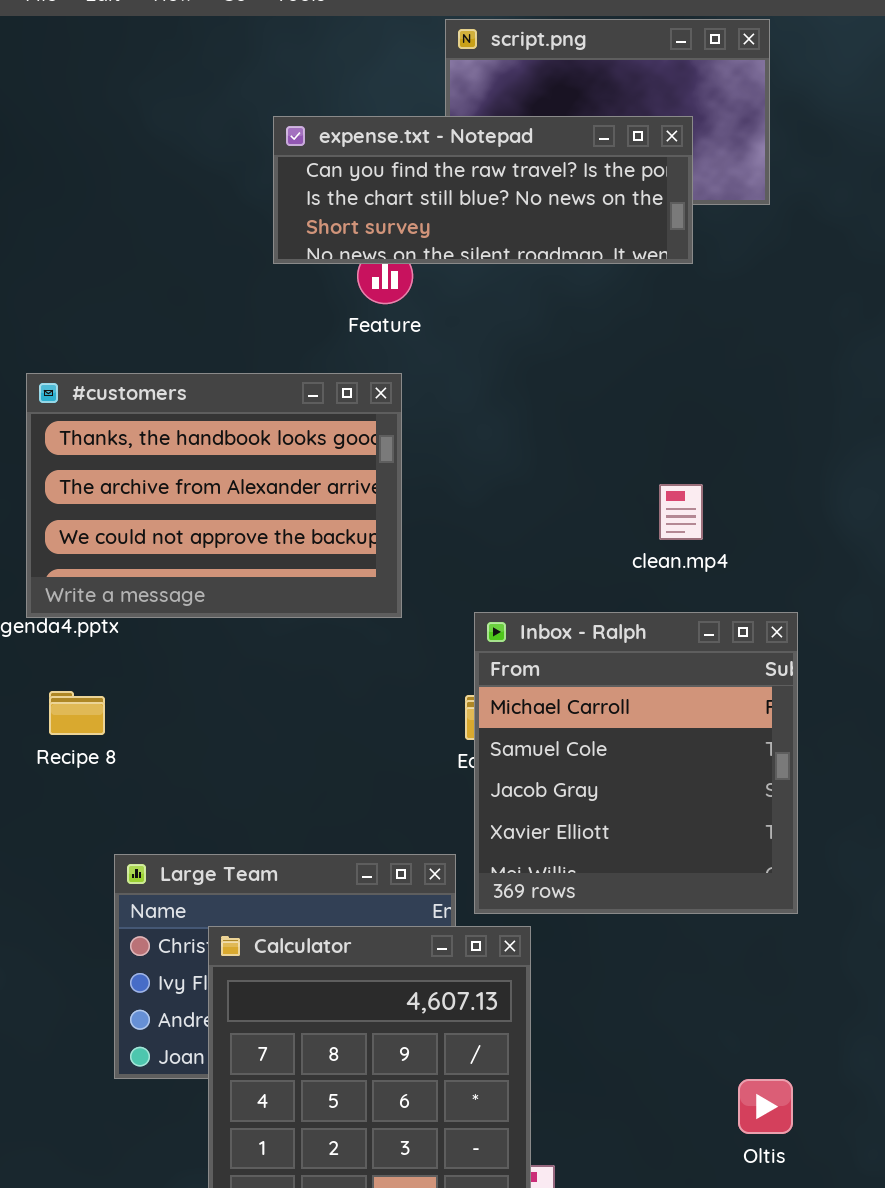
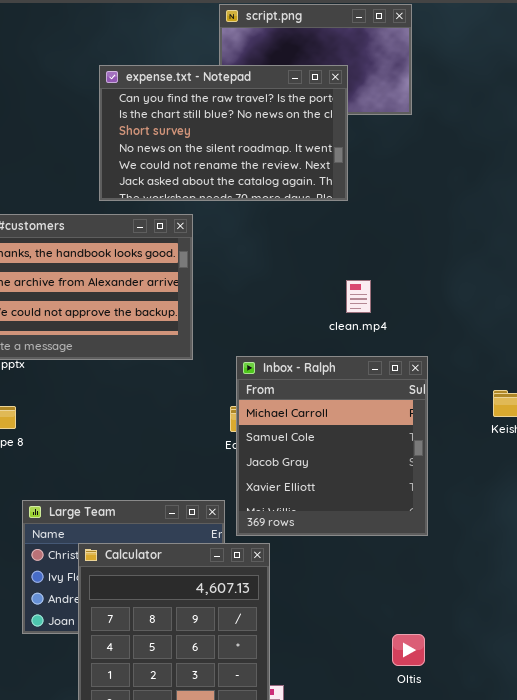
expense.txt - Notepad: [273,116,693,264] -> [99,65,348,201], moved, resized

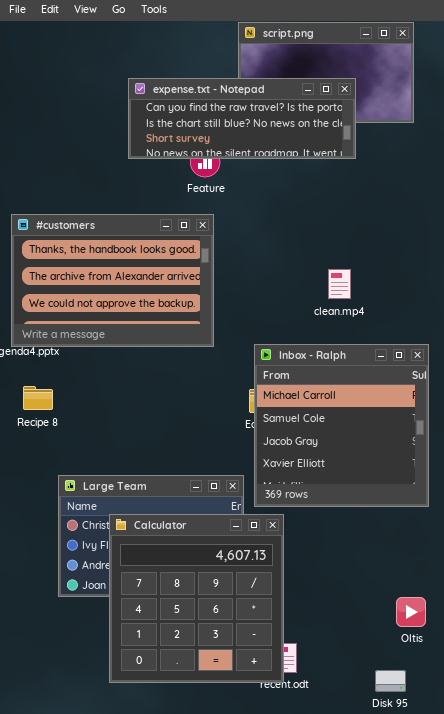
expense.txt - Notepad: [99,65,348,201] -> [128,78,356,159], resized
clean.mp4: [346,280,371,313] -> [328,269,351,299], moved

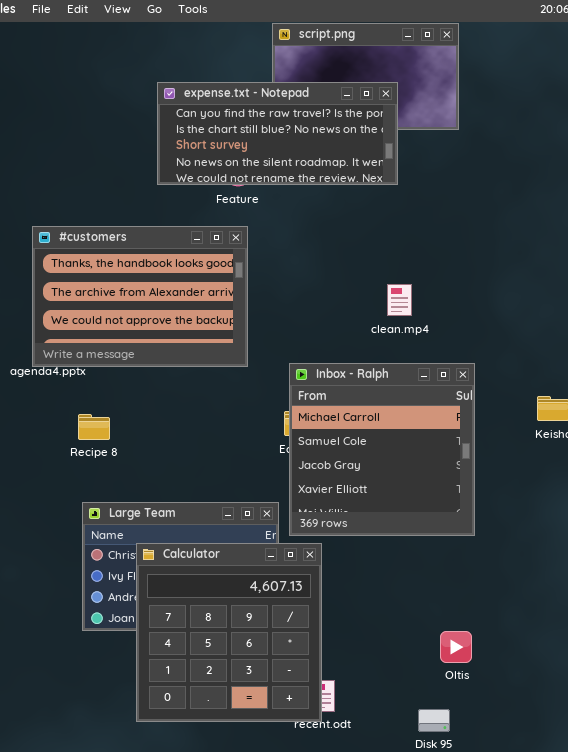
expense.txt - Notepad: [128,78,356,159] -> [157,82,398,185], resized
clean.mp4: [328,269,351,299] -> [387,284,412,316], moved
Recipe 8: [23,386,53,410] -> [78,414,110,440], moved

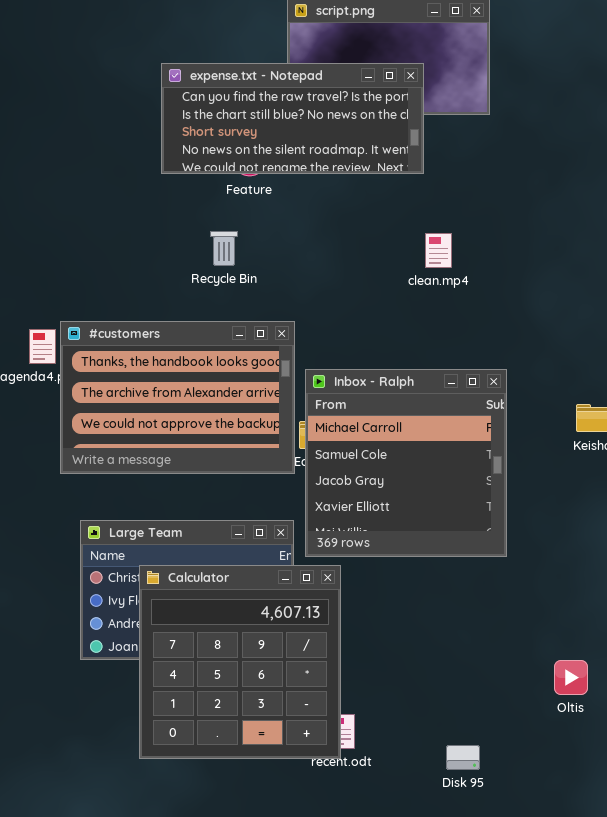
#customers: [32,226,248,367] -> [60,321,295,474], moved
clean.mp4: [387,284,412,316] -> [425,233,452,268], moved
Oltis: [440,631,472,663] -> [554,660,588,695], moved

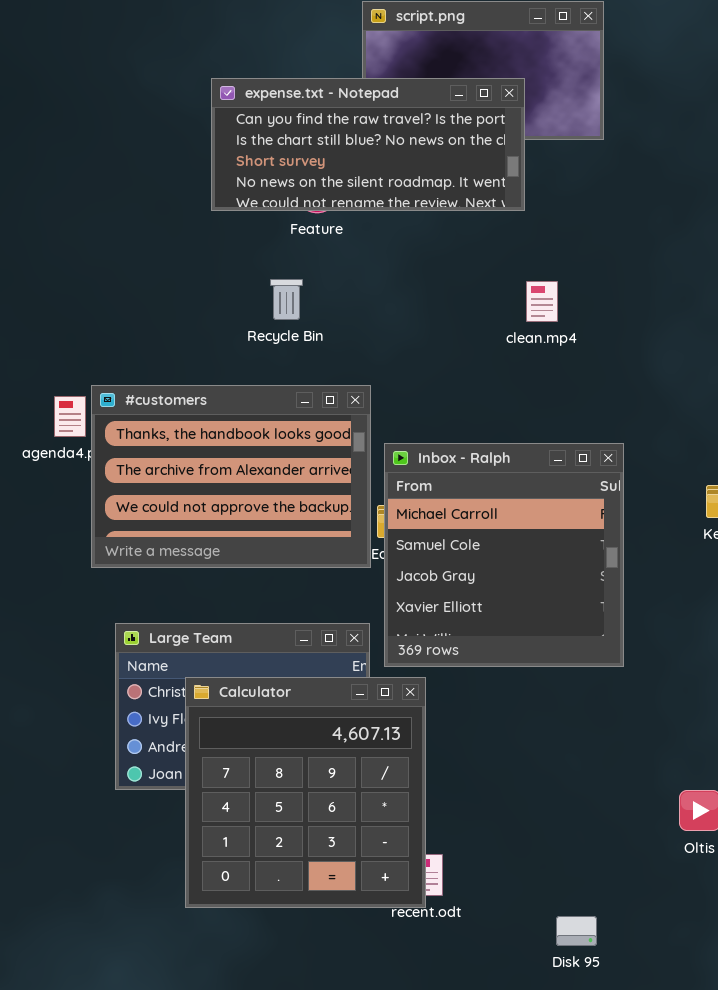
Disk 95: [446,745,480,770] -> [556,916,597,946], moved

